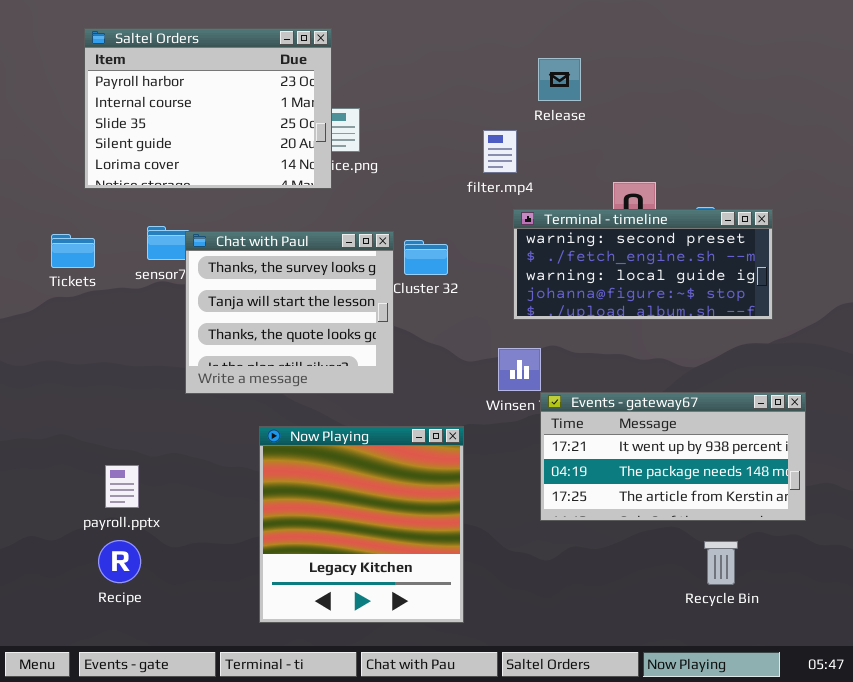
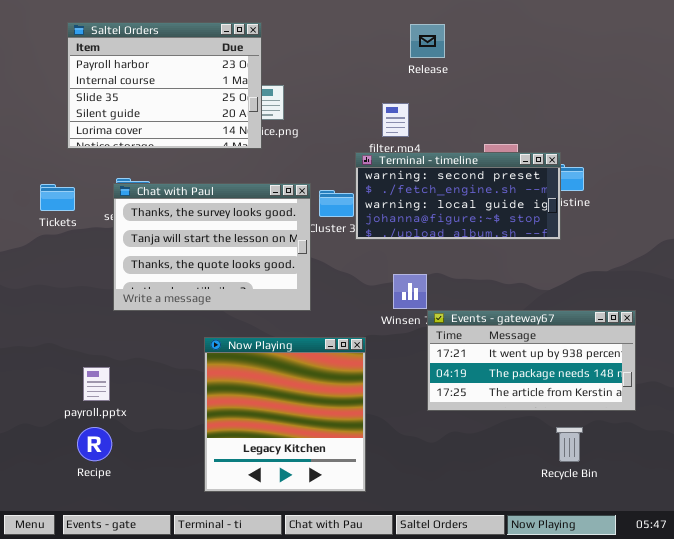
Release: [538,58,581,101] -> [410,24,445,58], moved
Terminal - timeline: [513,209,773,320] -> [355,152,561,240], moved
Chat with Paul: [185,231,394,394] -> [113,183,311,311], resized

